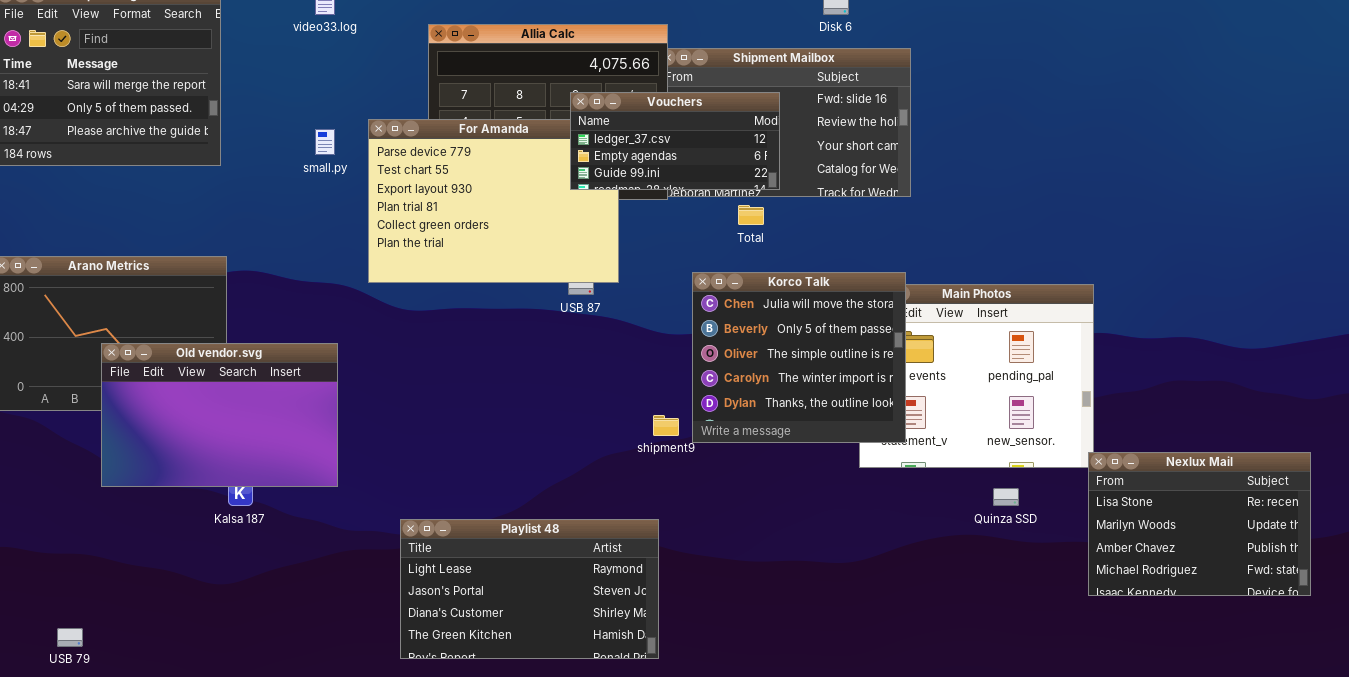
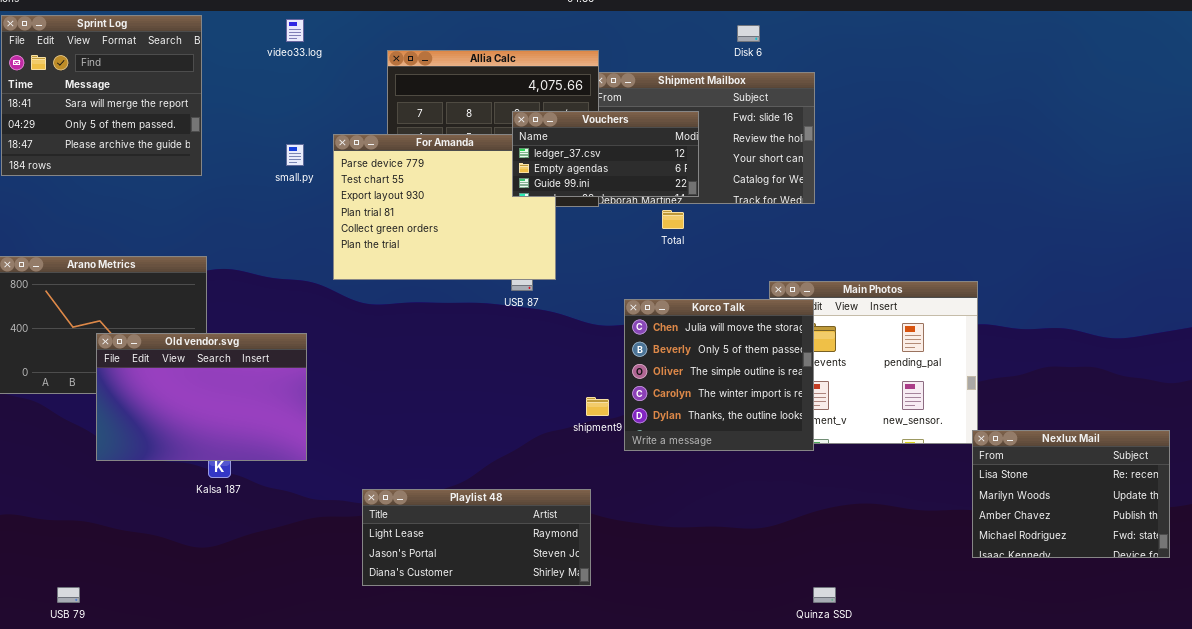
Korco Talk: [692,272,906,443] -> [624,299,814,451], moved
Quinza SSD: [993,488,1019,506] -> [813,587,836,603], moved
Playlist 48: [400,519,659,659] -> [362,489,591,586], resized

